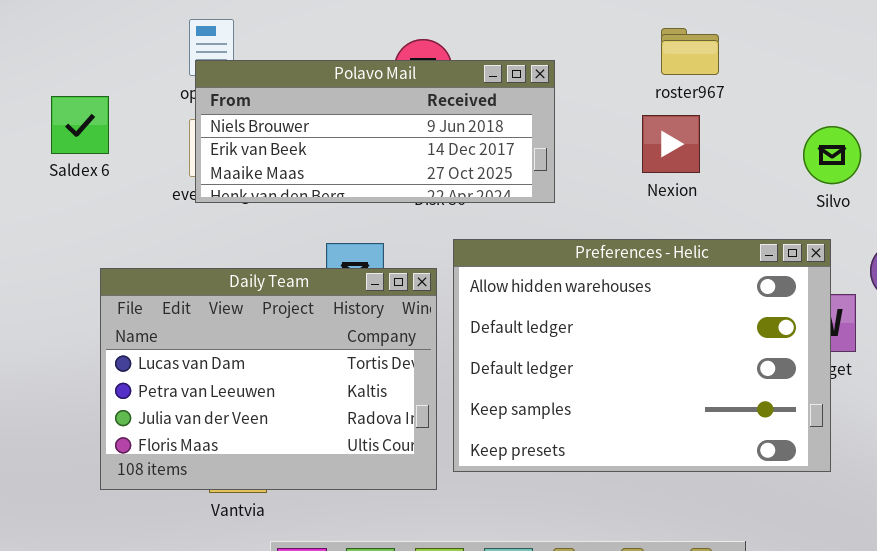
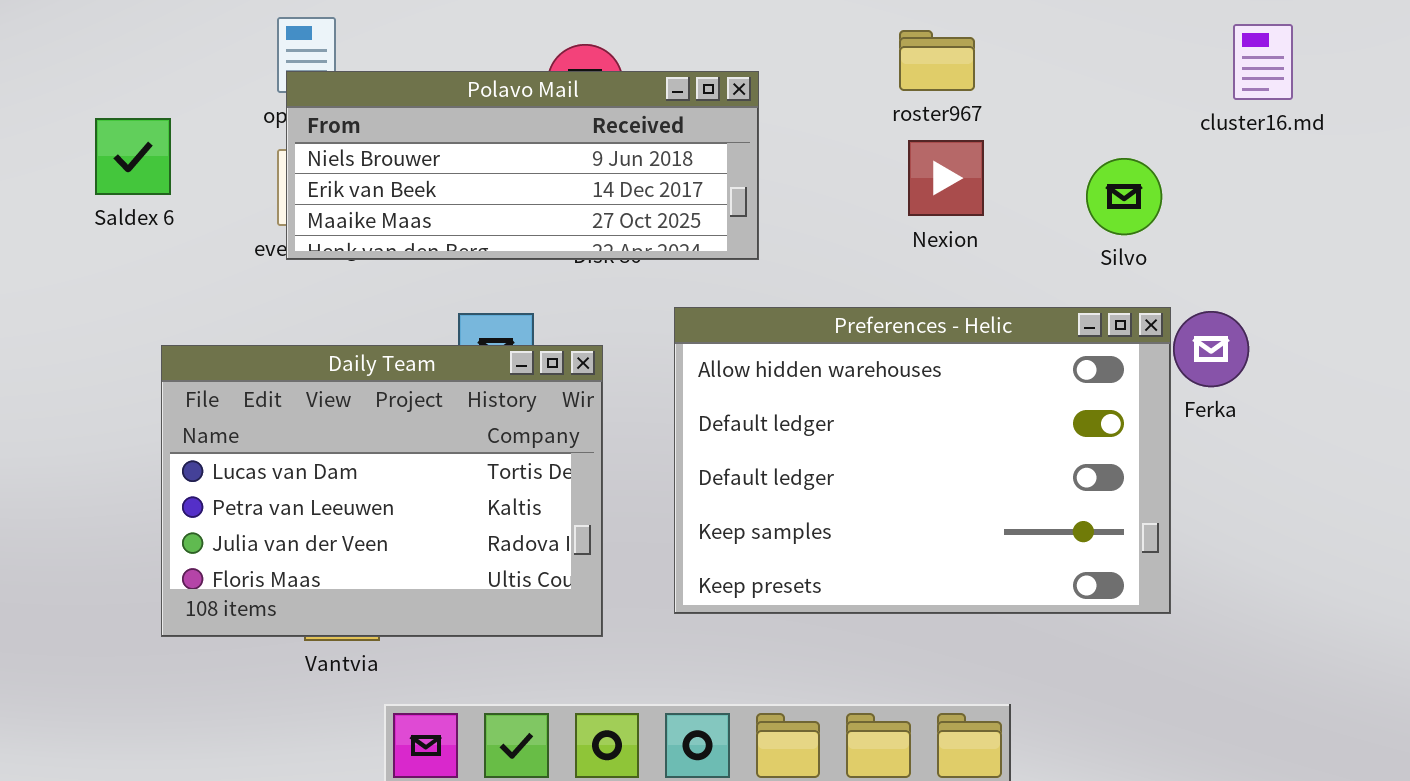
Nexion: [642,115,700,173] -> [908,140,984,216], moved
Preferences - Helic: [453,239,831,472] -> [674,307,1171,614], moved

